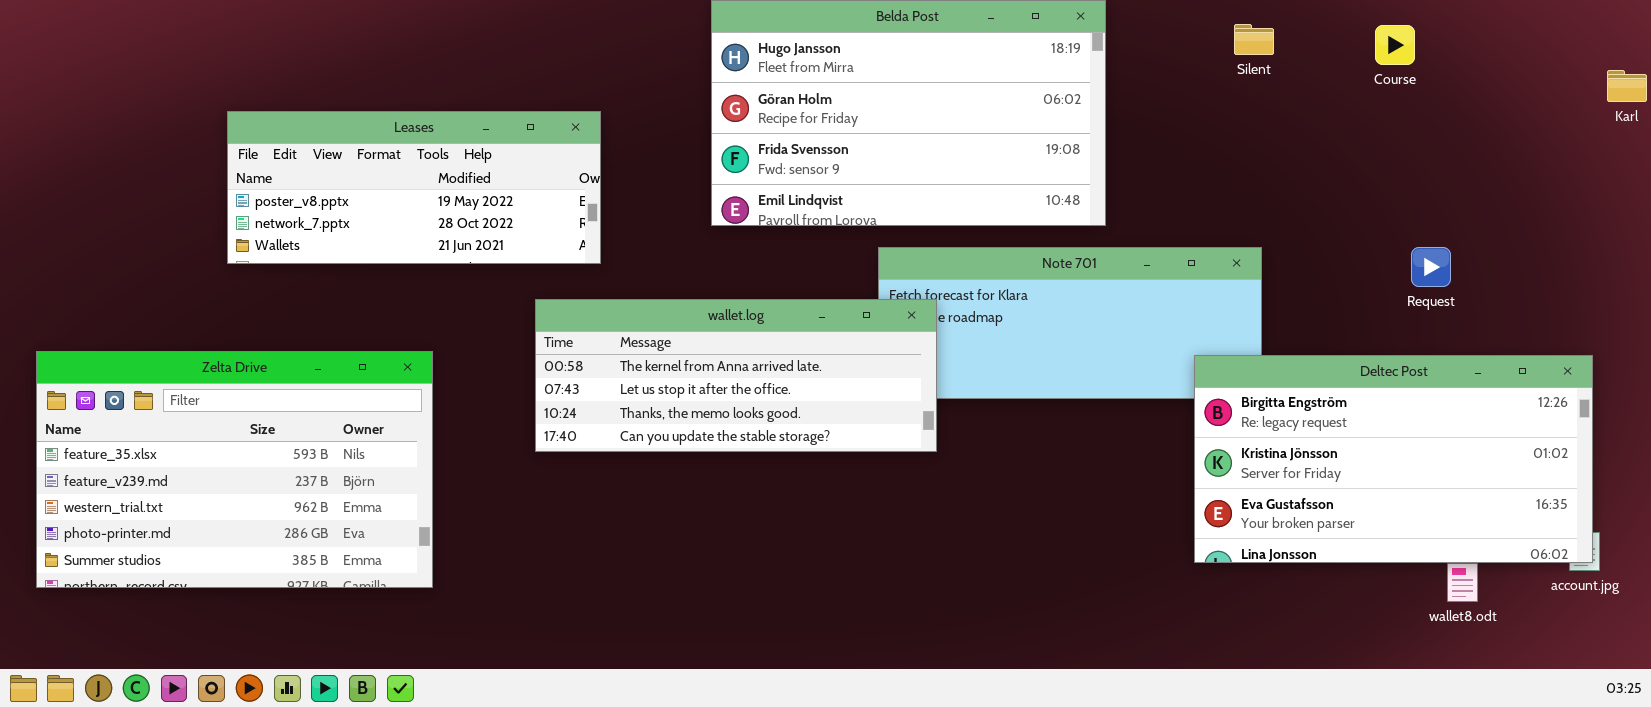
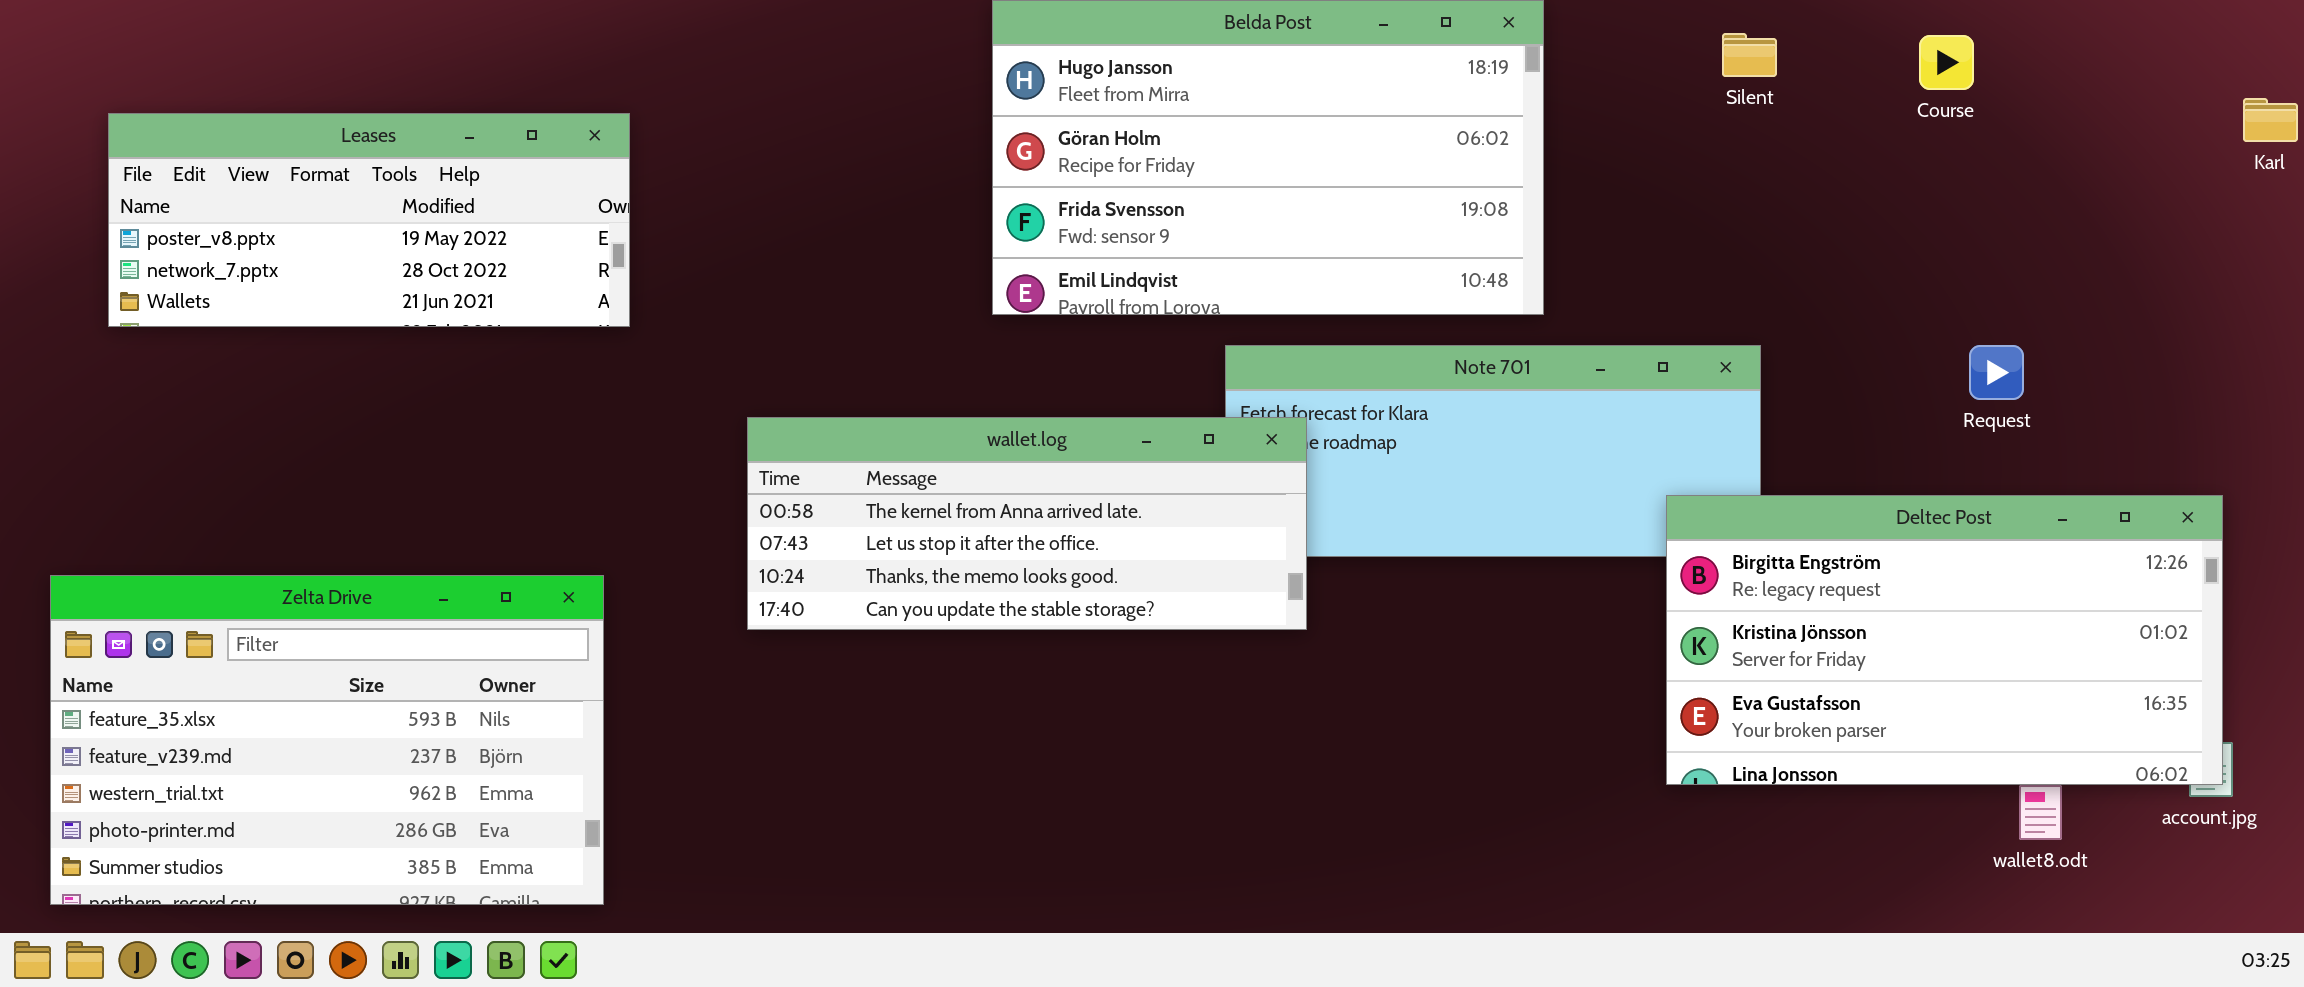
Leases: [227,111,601,264] -> [108,113,630,327], moved
Zelta Drive: [36,351,433,588] -> [50,575,604,905], moved

